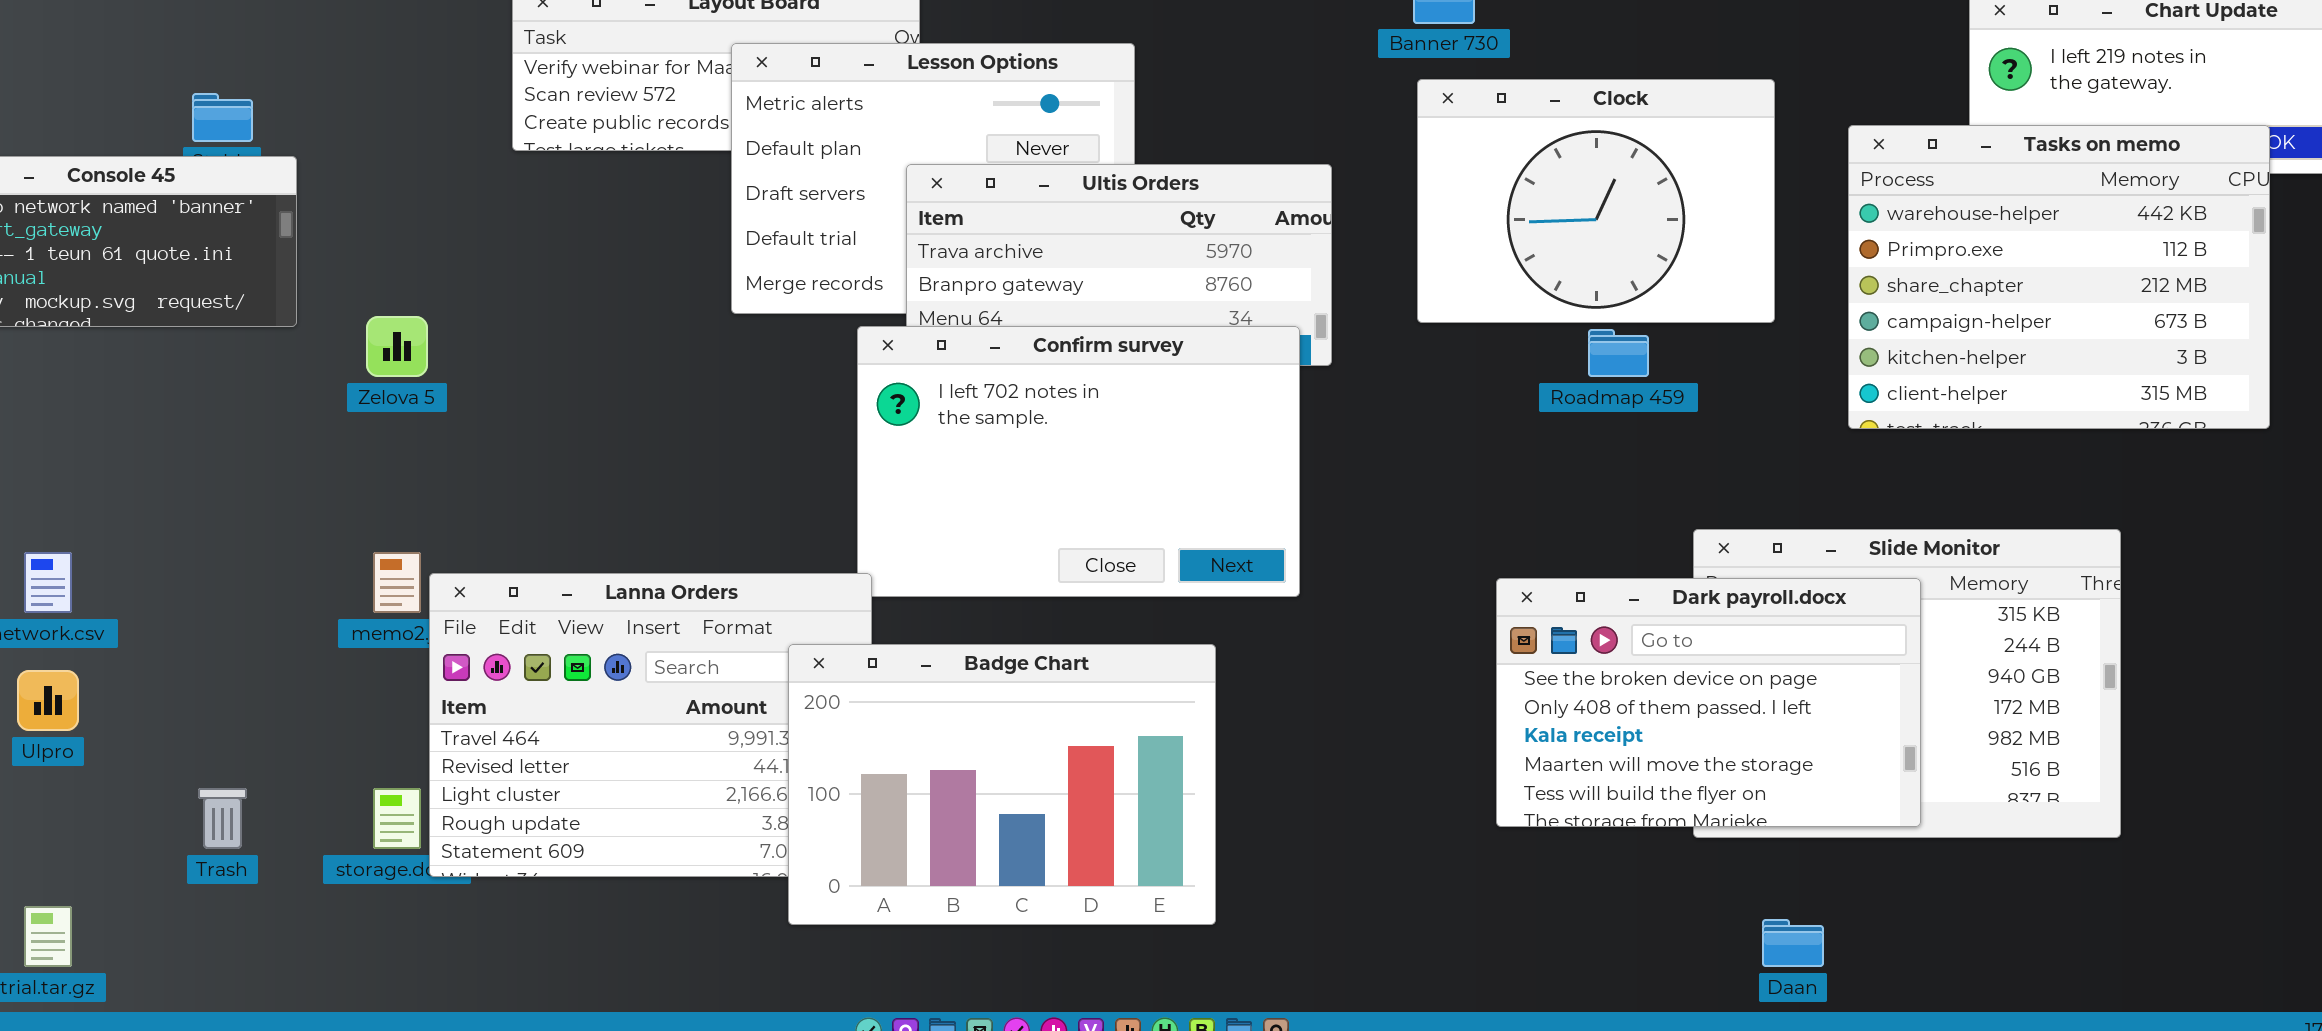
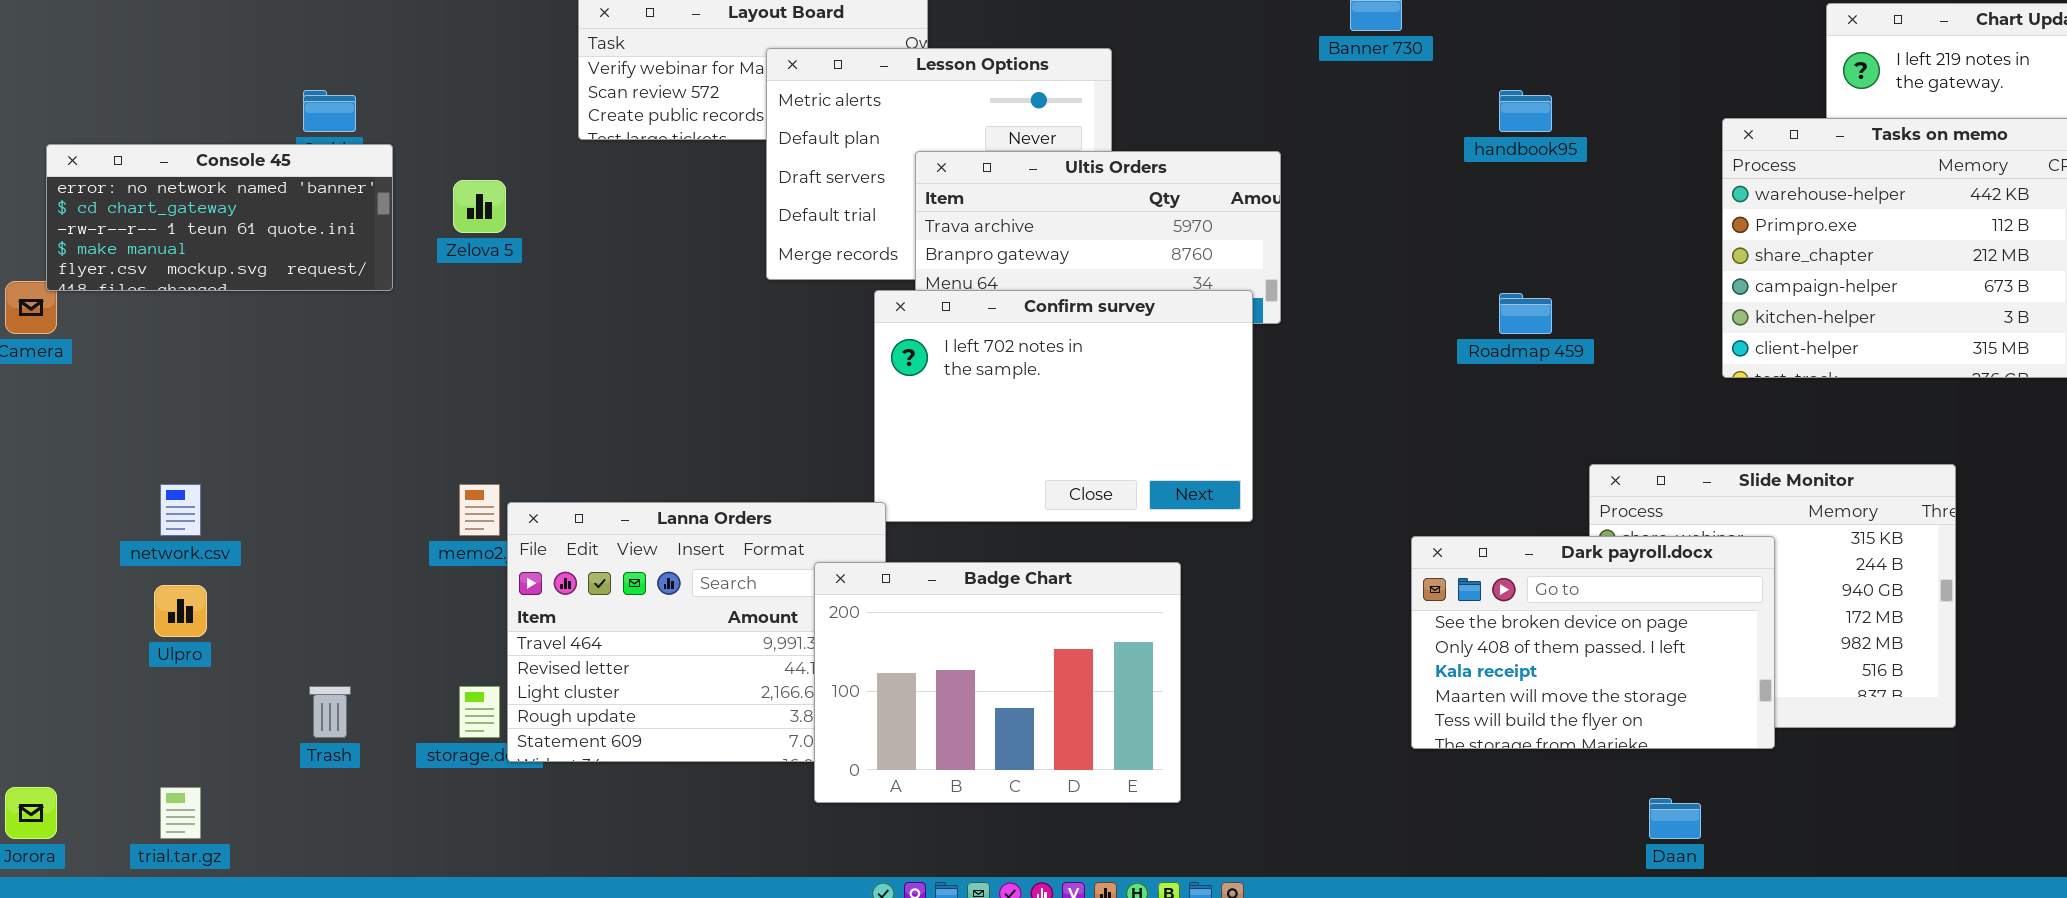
Clock: [1417,79,1775,323] -> none, closed
Zelova 5: [366,316,428,377] -> [453,180,506,233], moved
Dark payroll.docx: [1496,578,1921,827] -> [1411,536,1775,749], moved

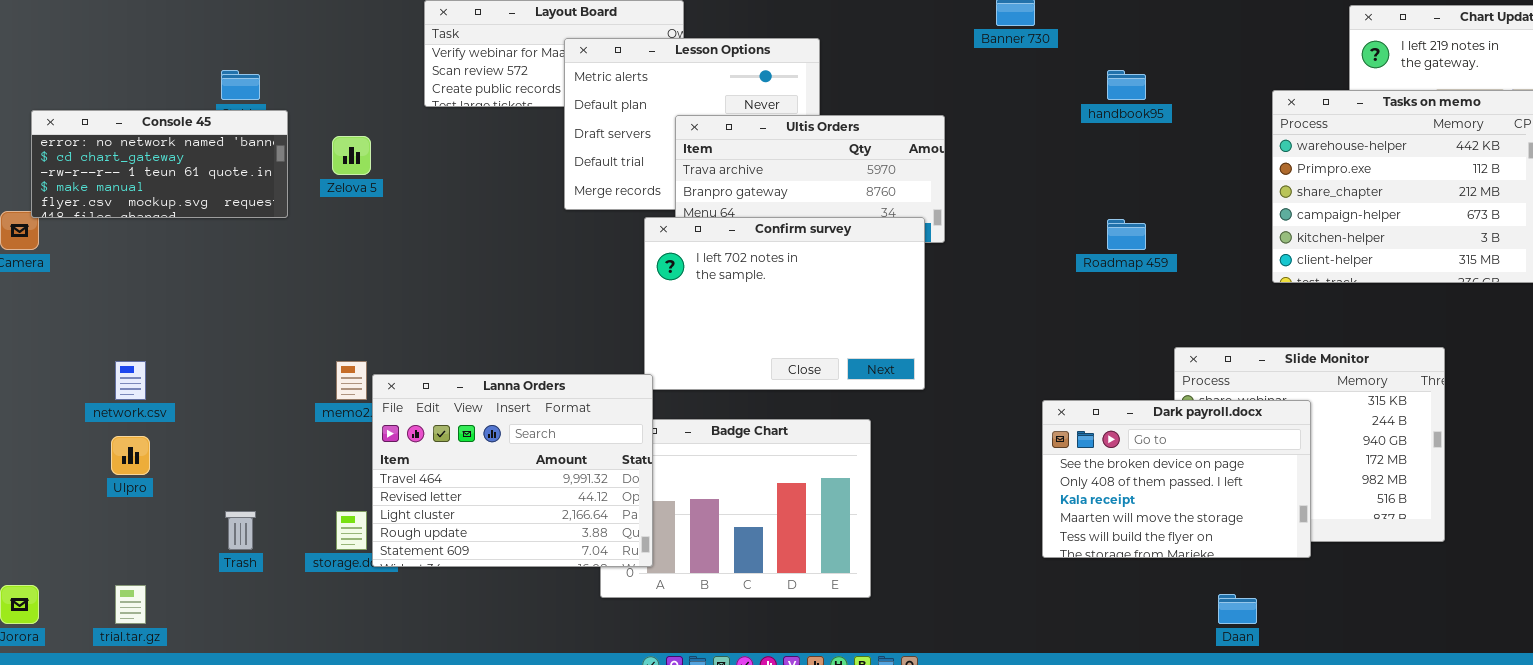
Lanna Orders: [507,502,886,762] -> [372,374,653,567], raised

